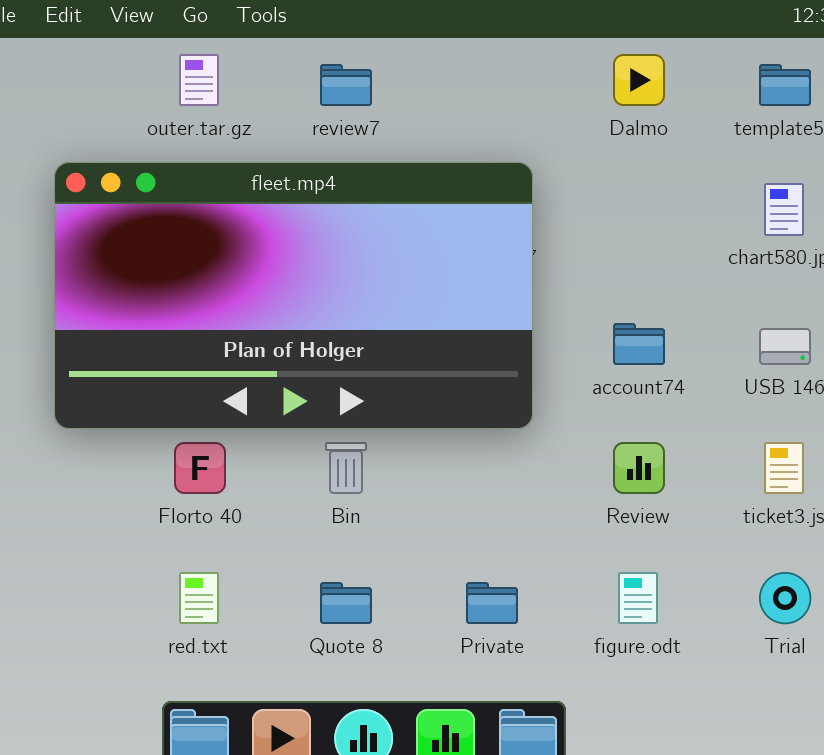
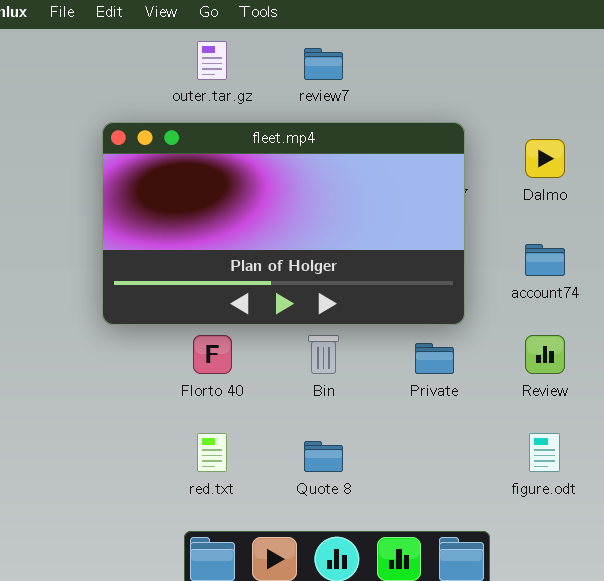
Dalmo: [613,54,665,106] -> [525,139,565,178], moved
Private: [466,582,518,624] -> [415,343,454,374], moved

